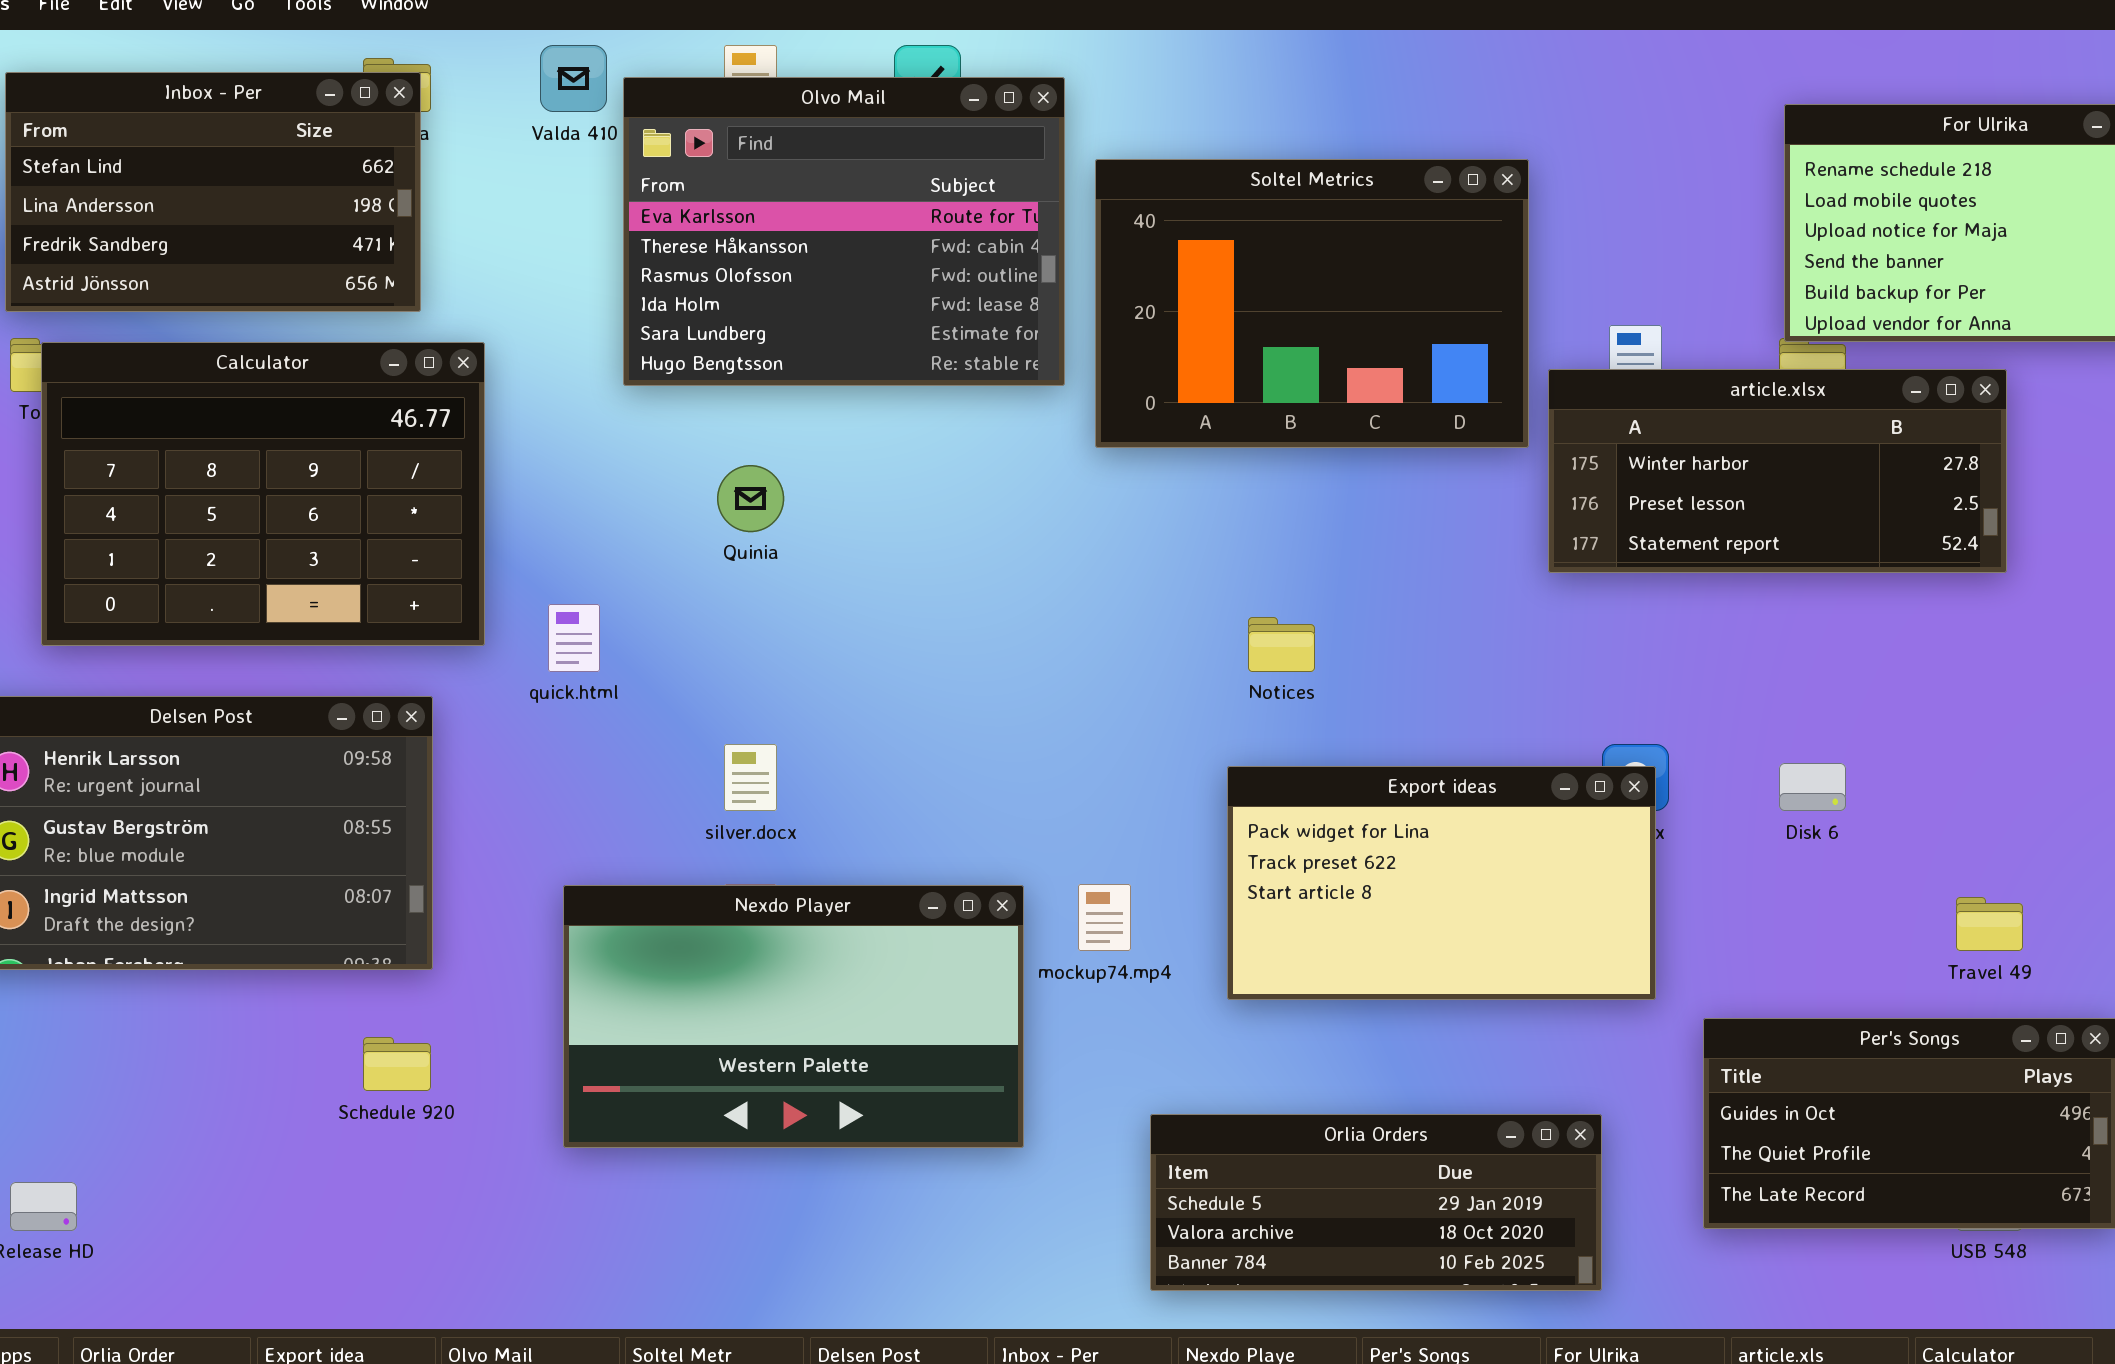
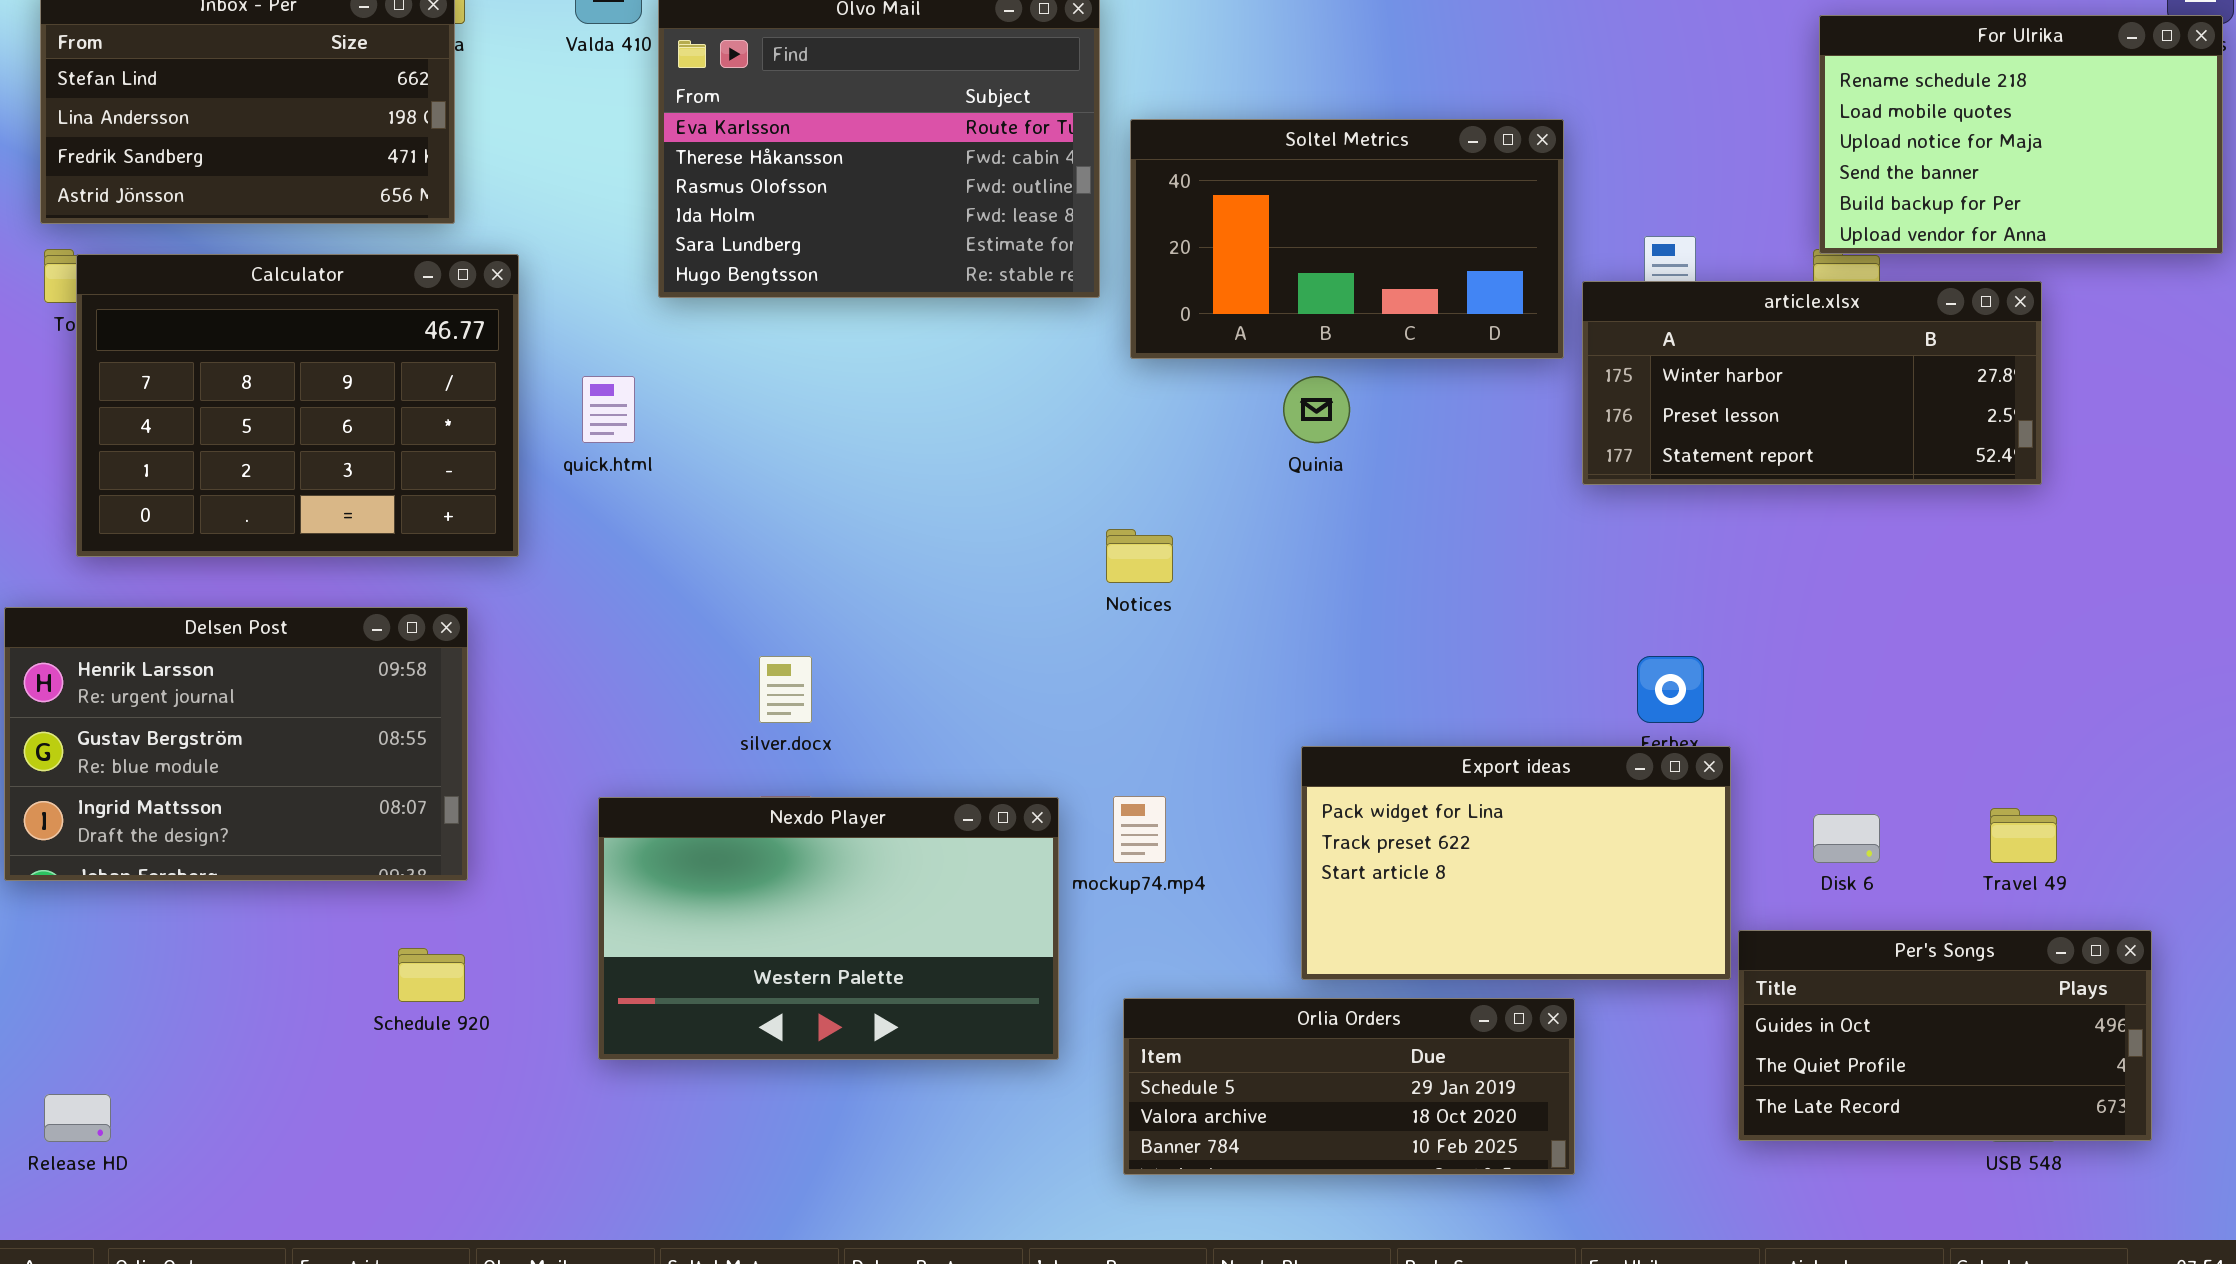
Soltel Metrics: [1095,159,1529,448] -> [1130,119,1564,359], resized
Quinia: [717,465,784,532] -> [1283,376,1350,443], moved
quick.html: [548,604,600,672] -> [582,376,635,443], moved
Notices: [1248,617,1315,672] -> [1106,529,1173,583], moved
Disk 6: [1779,763,1846,811] -> [1813,814,1880,863], moved
Export ideas: [1227,766,1656,1000] -> [1301,746,1731,980], moved
Orlia Orders: [1150,1114,1602,1291] -> [1123,998,1575,1175], moved

